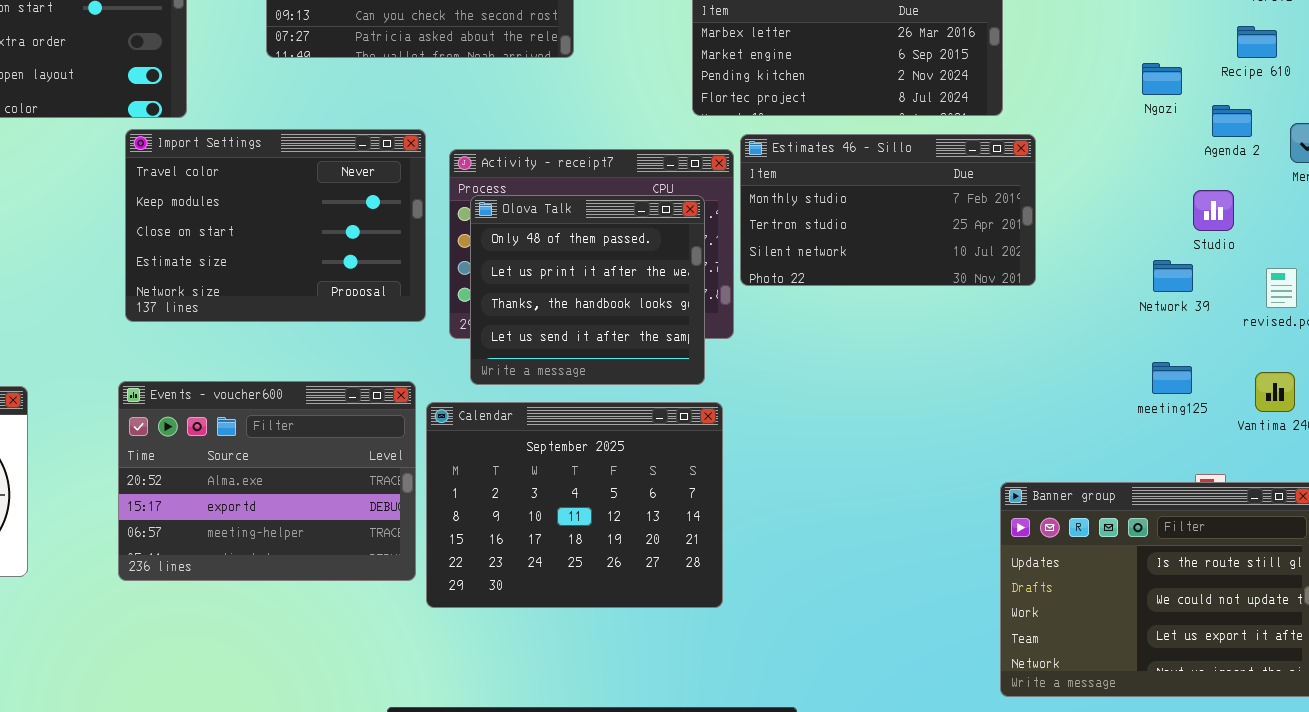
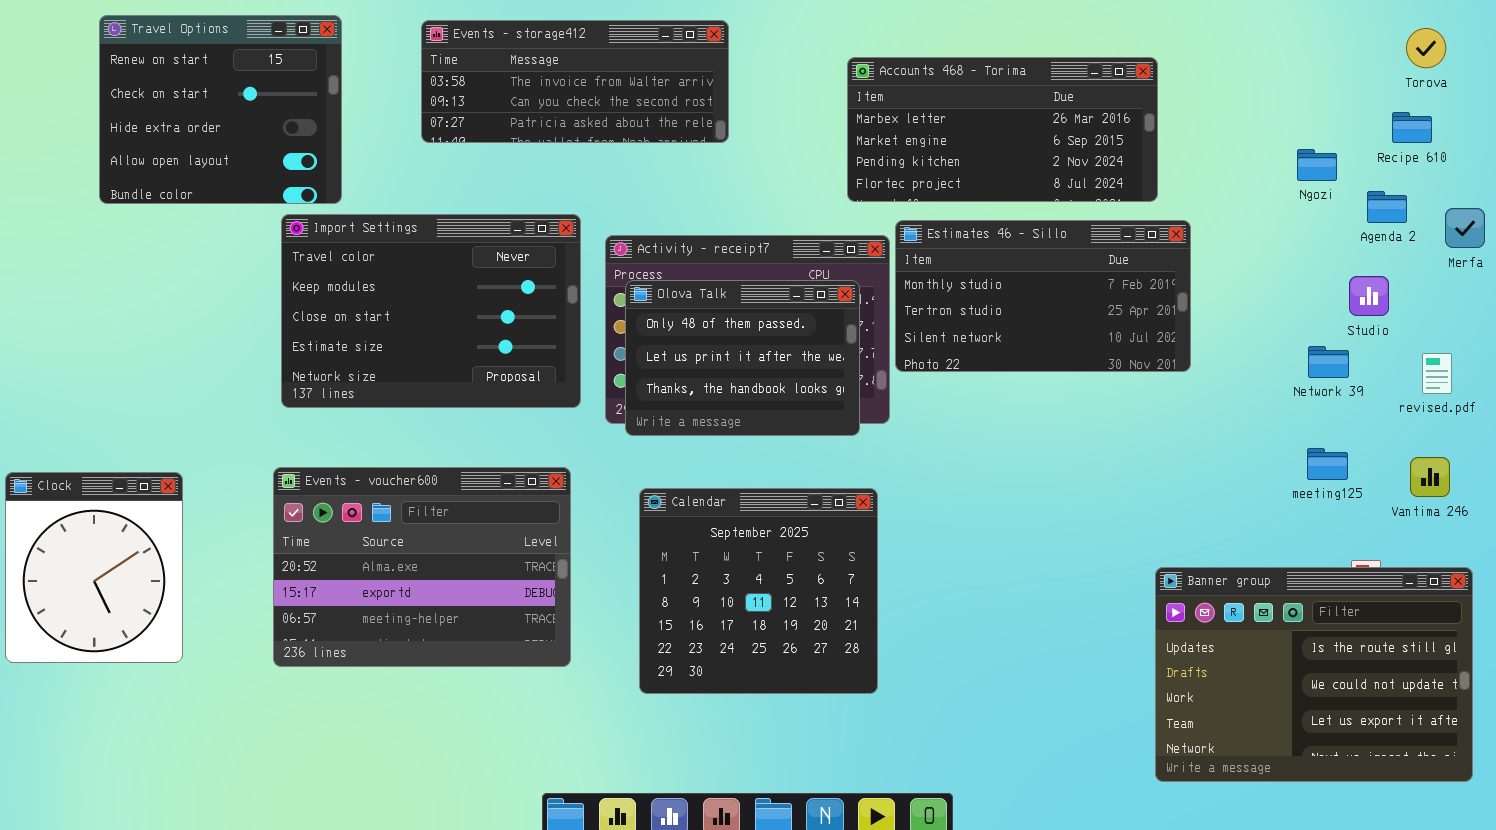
Olova Talk: [470,195,705,385] -> [625,280,860,436], resized
Calendar: [426,402,723,608] -> [639,488,878,694], resized

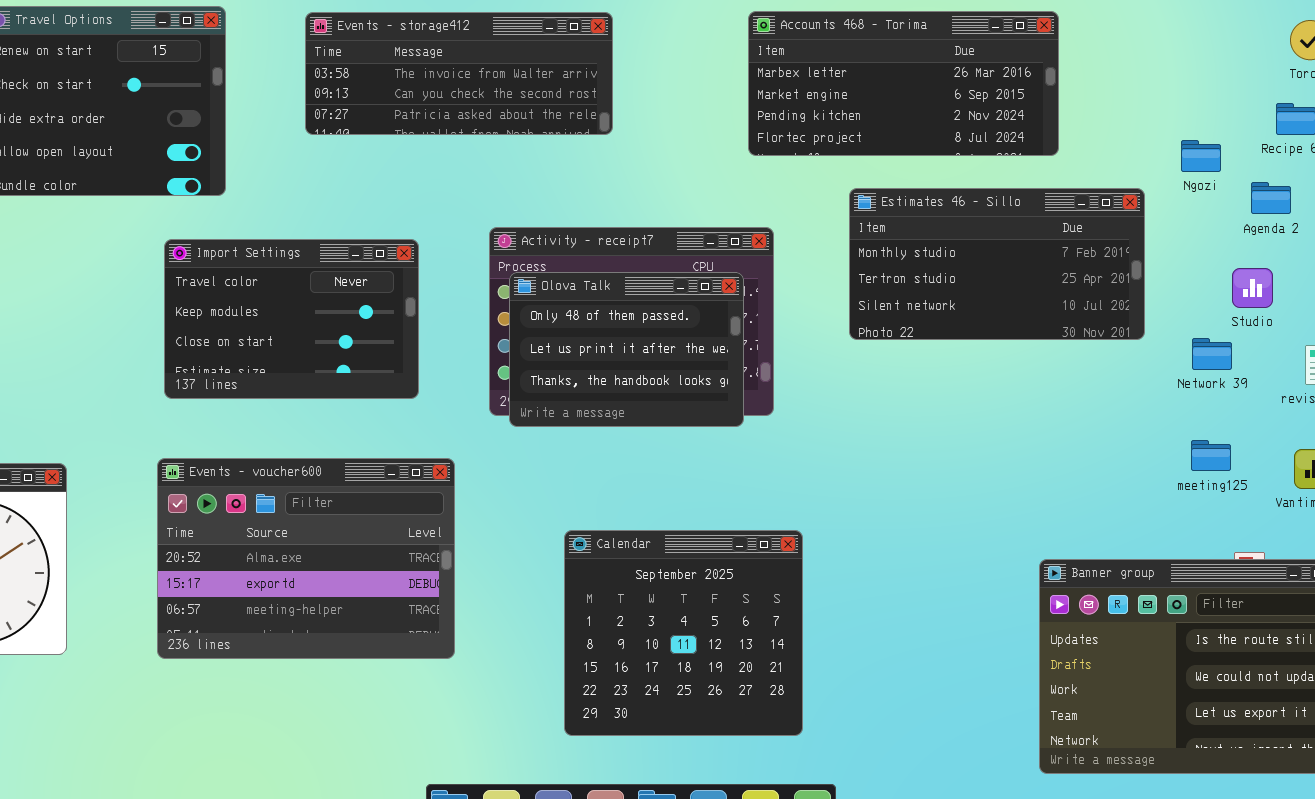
Accounts 468 - Torima: [847,57,1158,202] -> [748,11,1059,156], moved
Import Settings: [281,214,581,408] -> [164,239,419,399], resized
Estimates 46 - Sillo: [895,220,1191,372] -> [849,188,1145,340], moved
Calendar: [639,488,878,694] -> [564,530,803,736], moved

